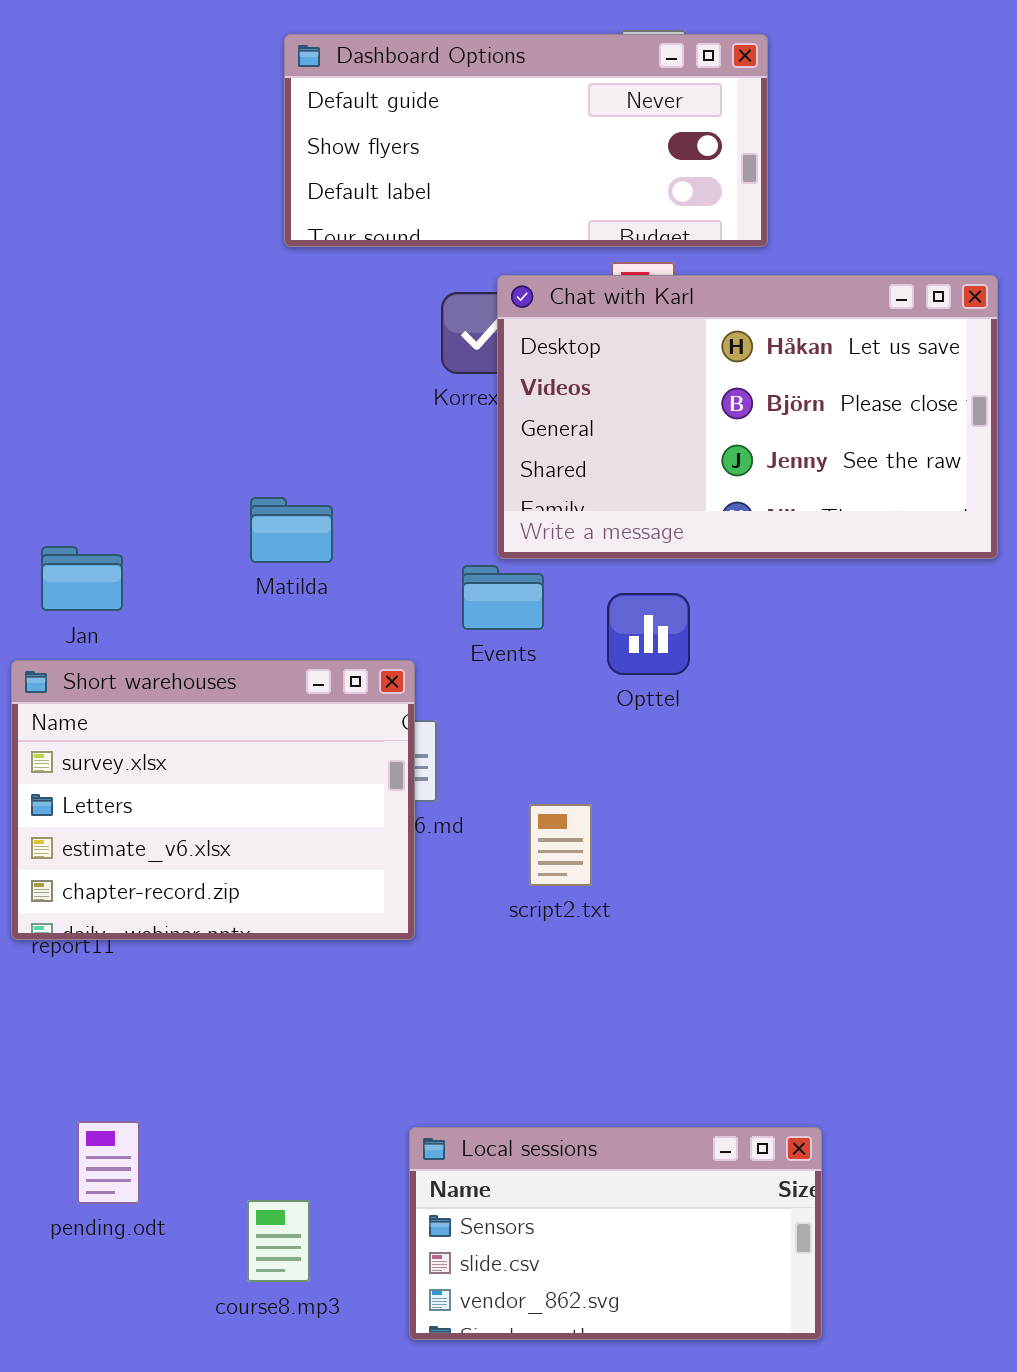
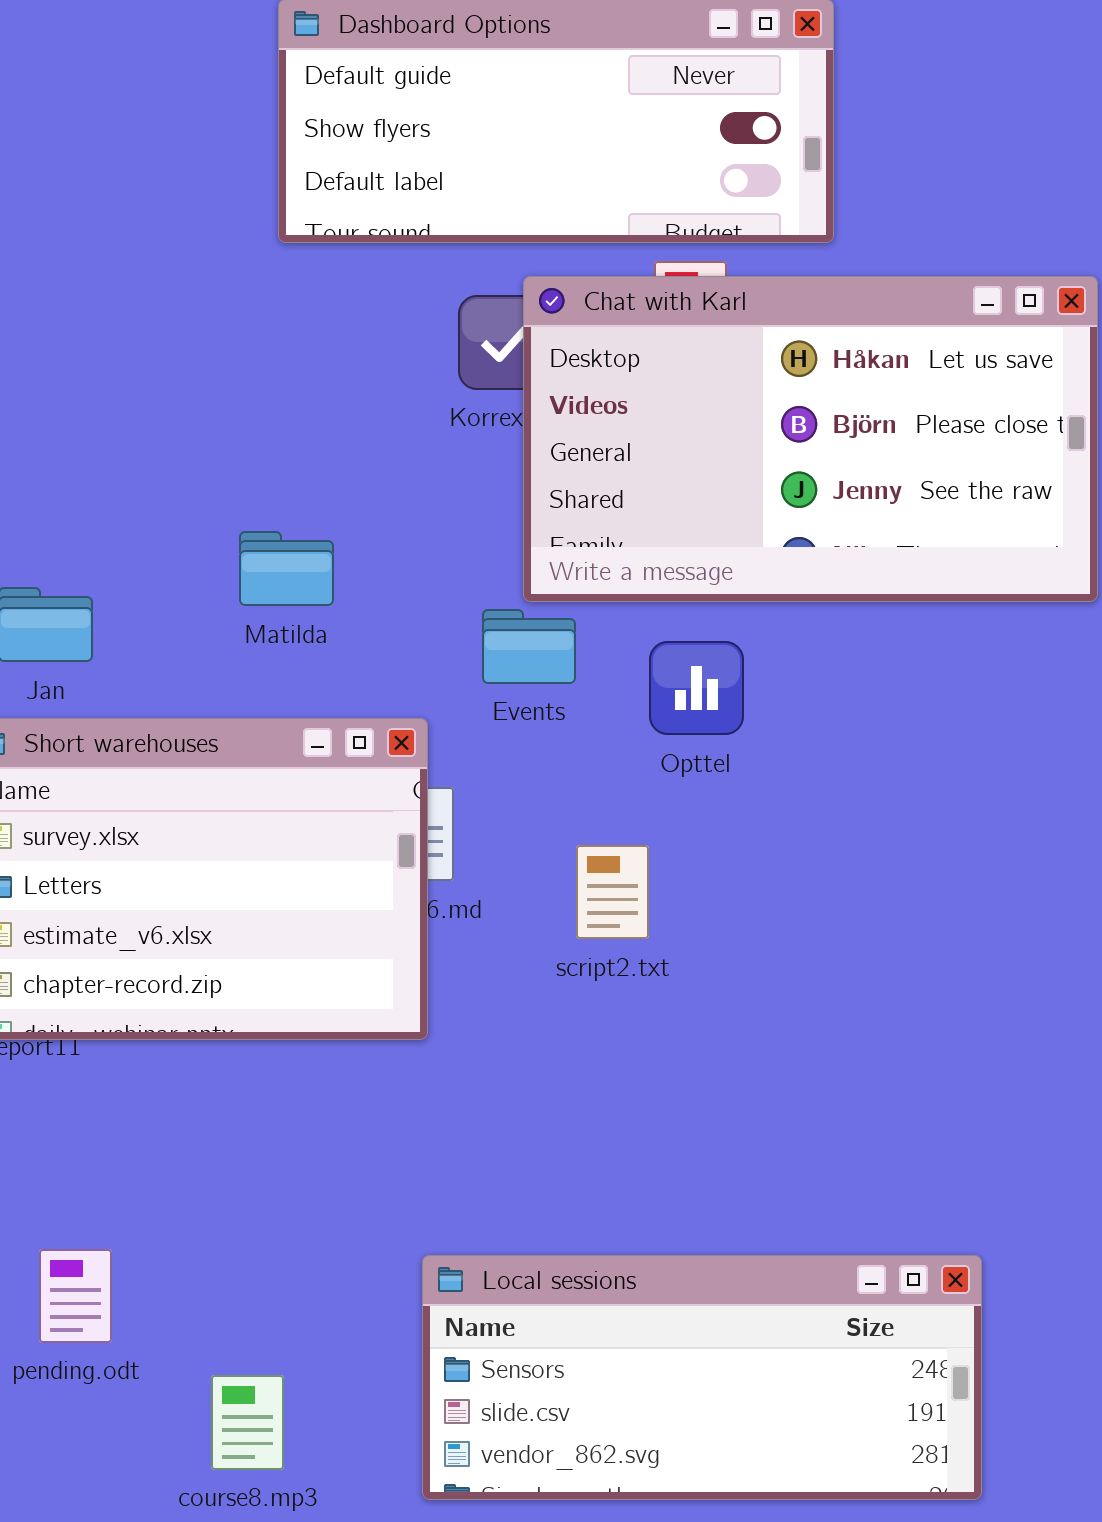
script2.txt: [529,804,592,886] -> [576,845,649,939], moved
Local sessions: [409,1127,822,1340] -> [422,1255,982,1500], resized
course8.mp3: [247,1200,310,1282] -> [211,1375,284,1470], moved

